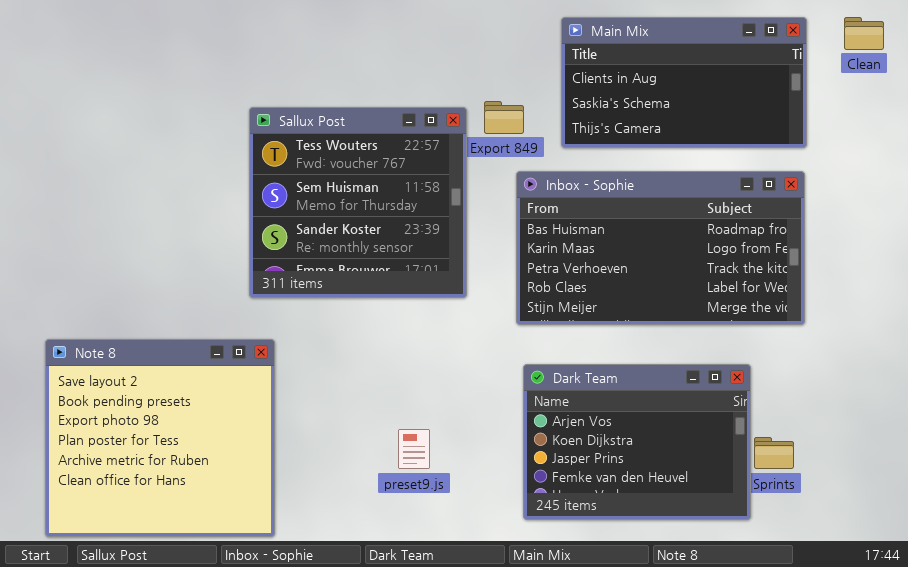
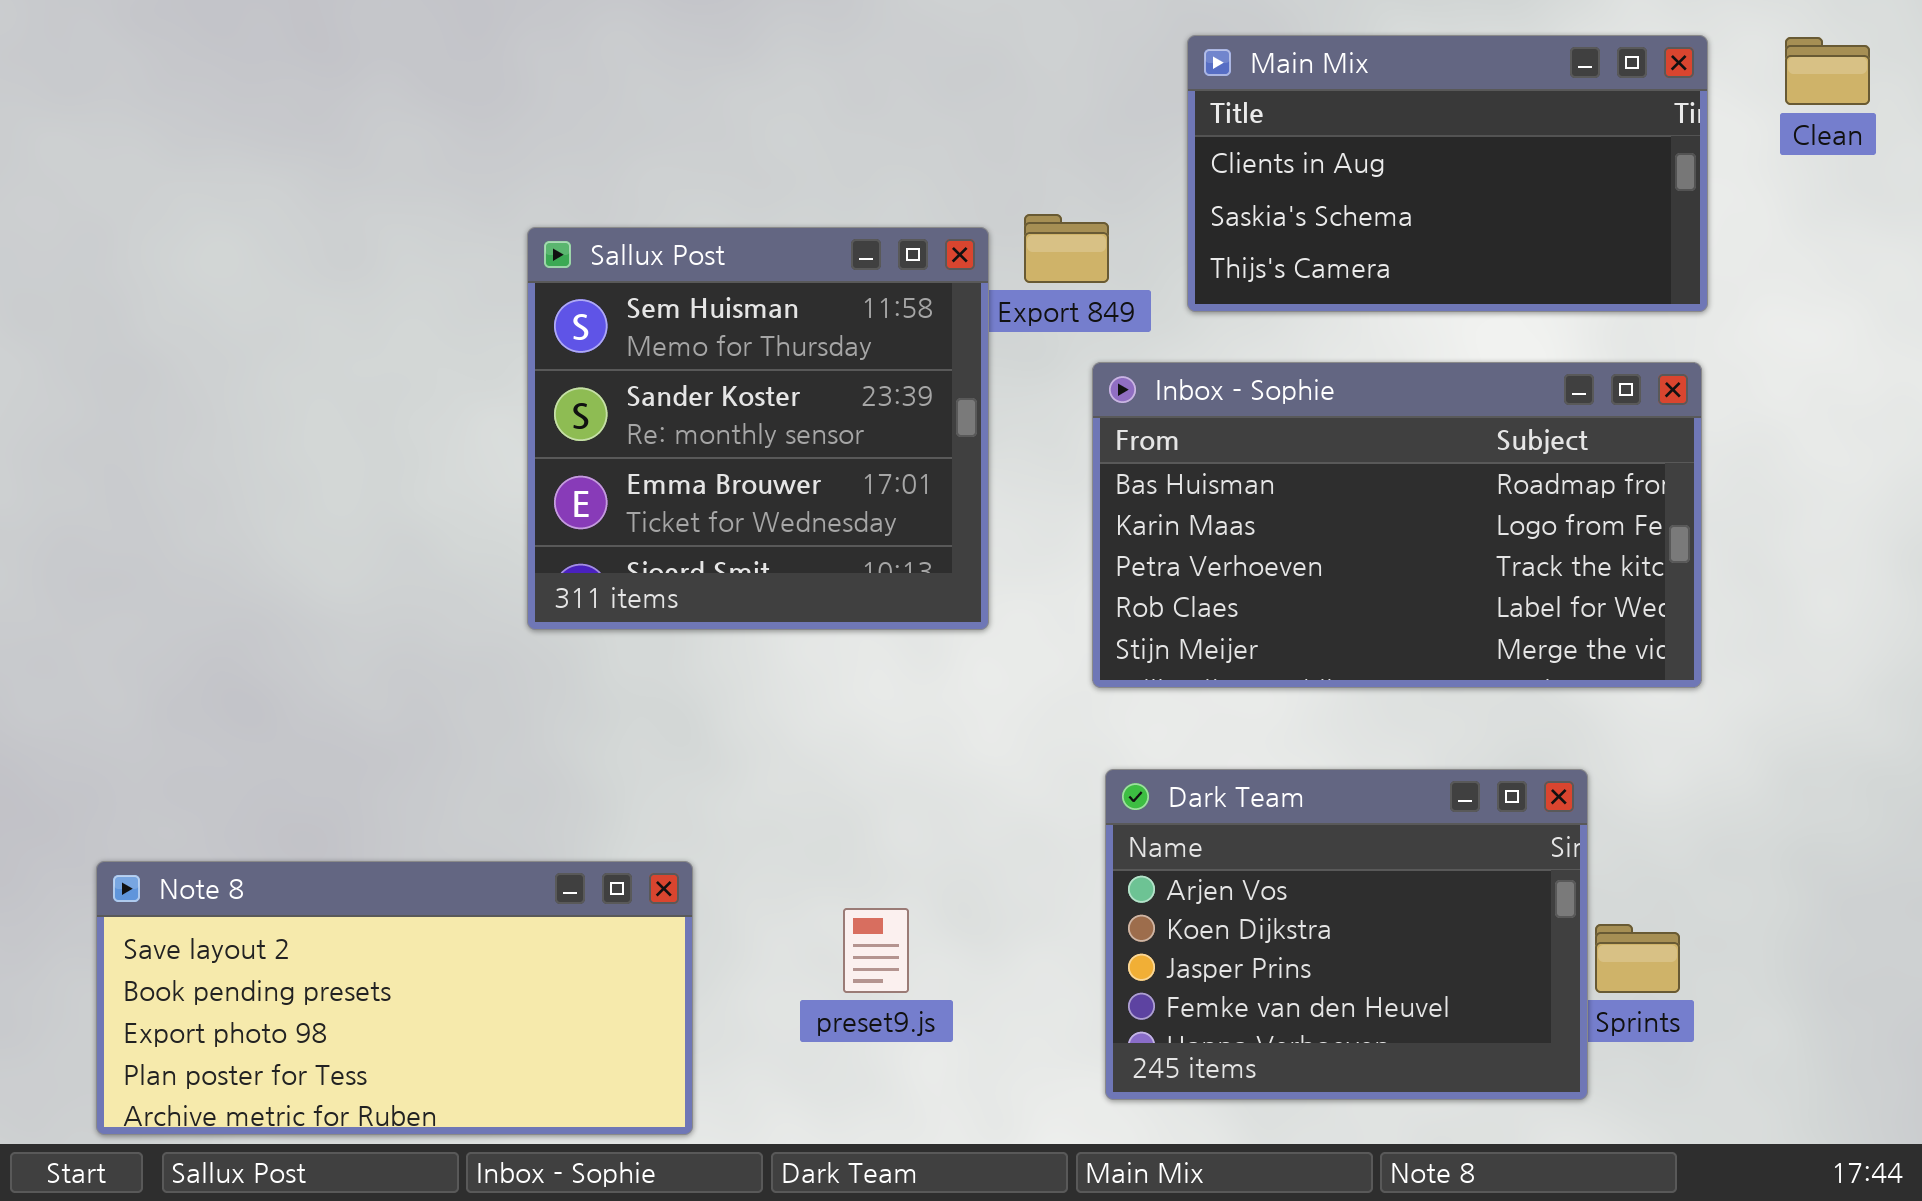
Sallux Post: [249,107,467,298] -> [527,227,989,630], scrolled down 1 row
Note 8: [45,339,275,537] -> [96,861,693,1135], resized

